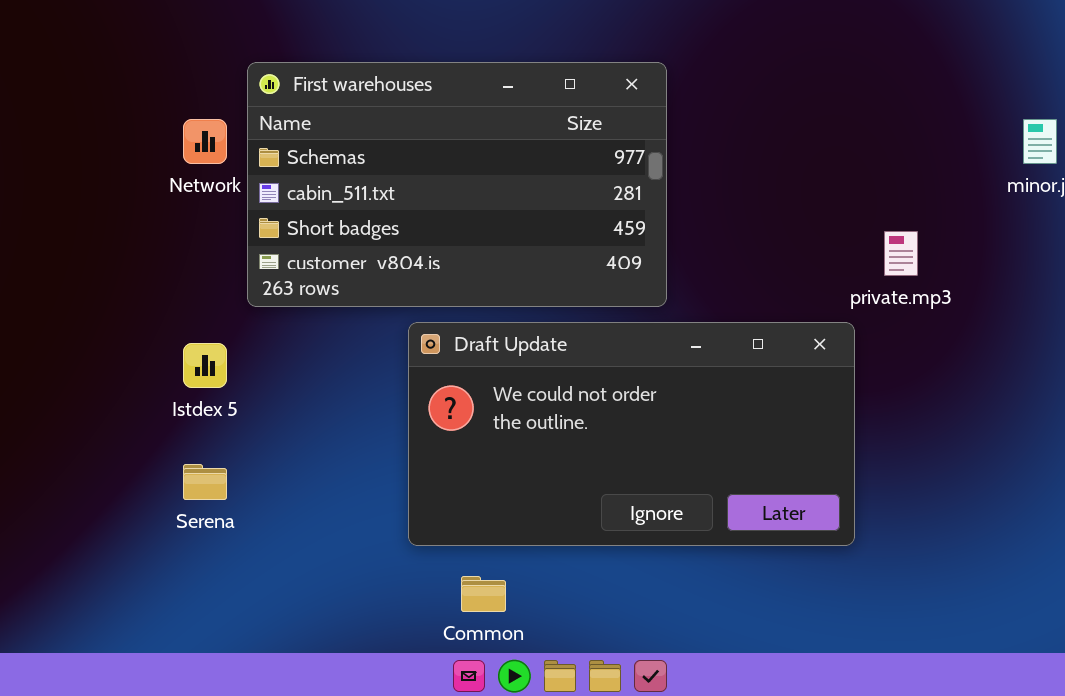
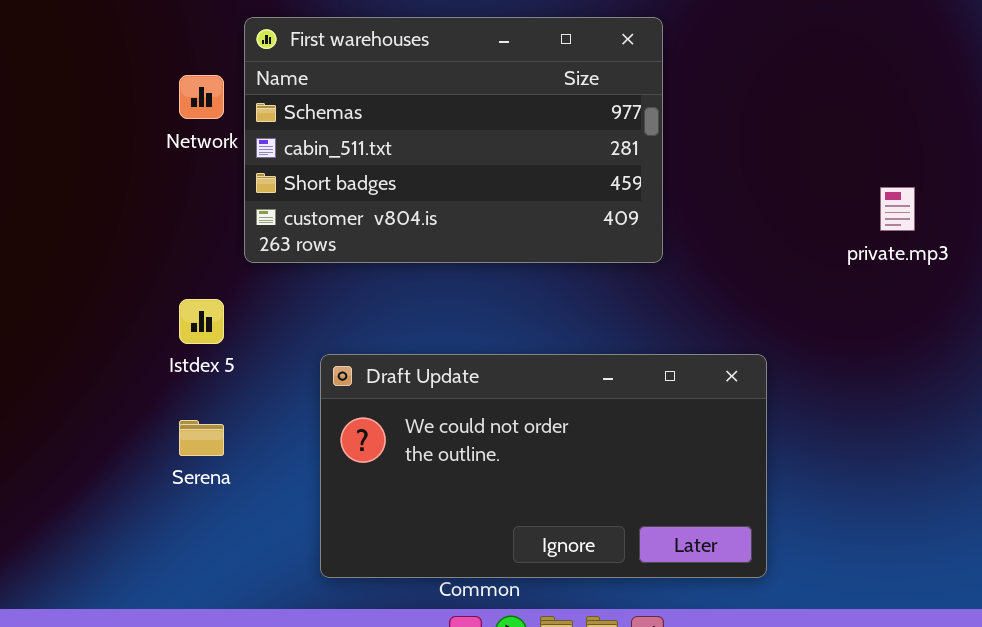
Draft Update: [408,322,855,546] -> [320,354,767,578], moved

